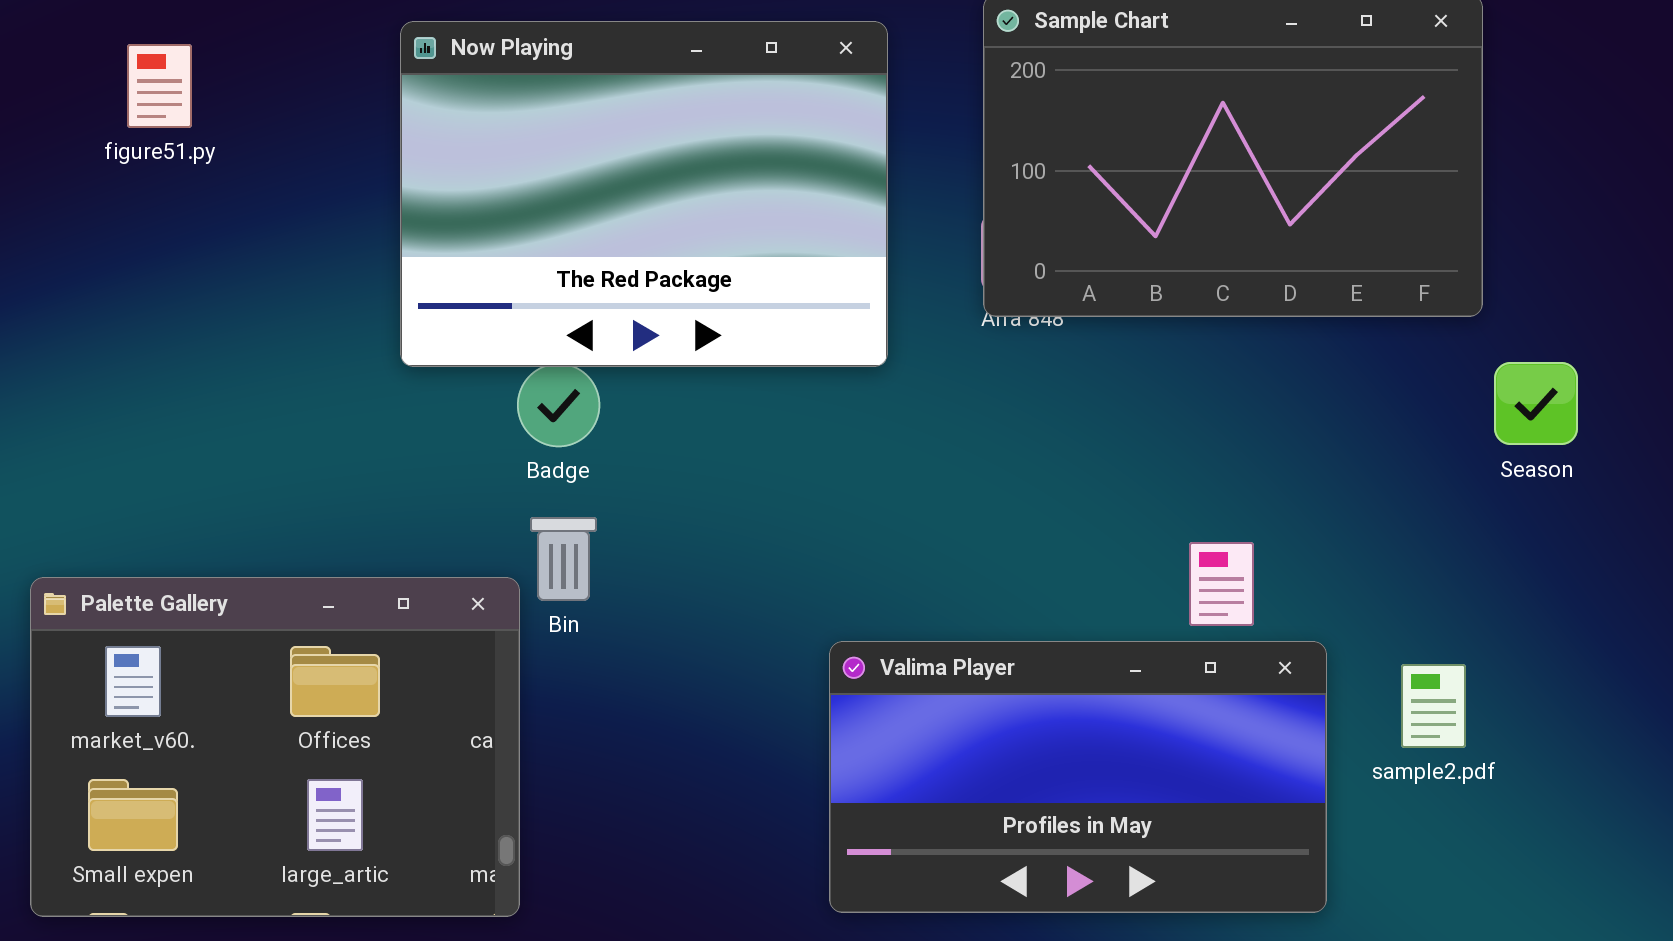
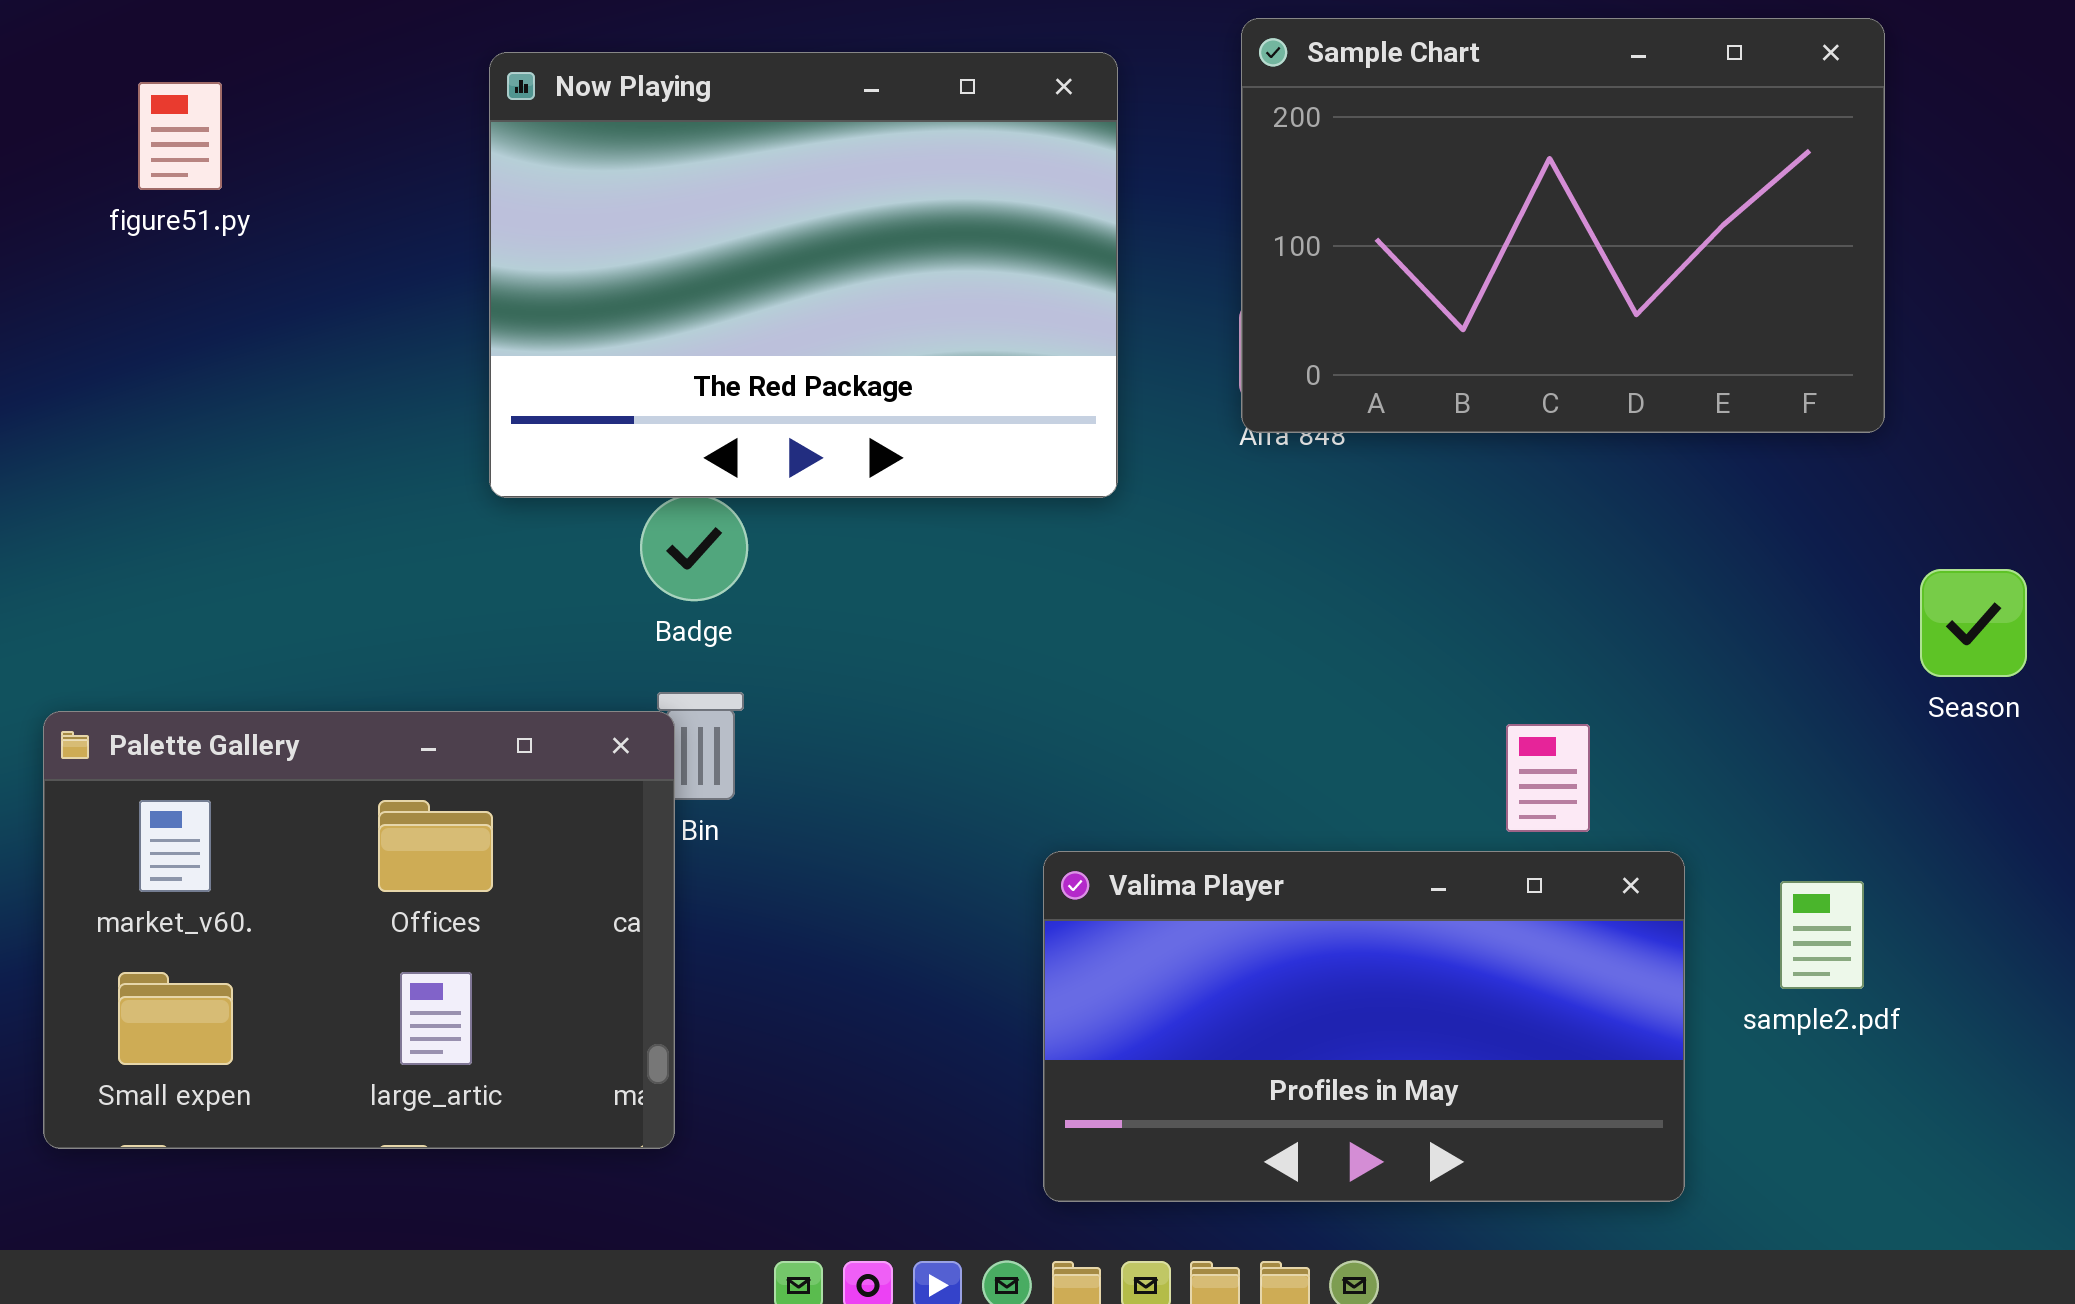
Season: [1494,362,1578,445] -> [1920,569,2027,677], moved
Palette Gallery: [30,577,520,917] -> [43,711,675,1149], moved

